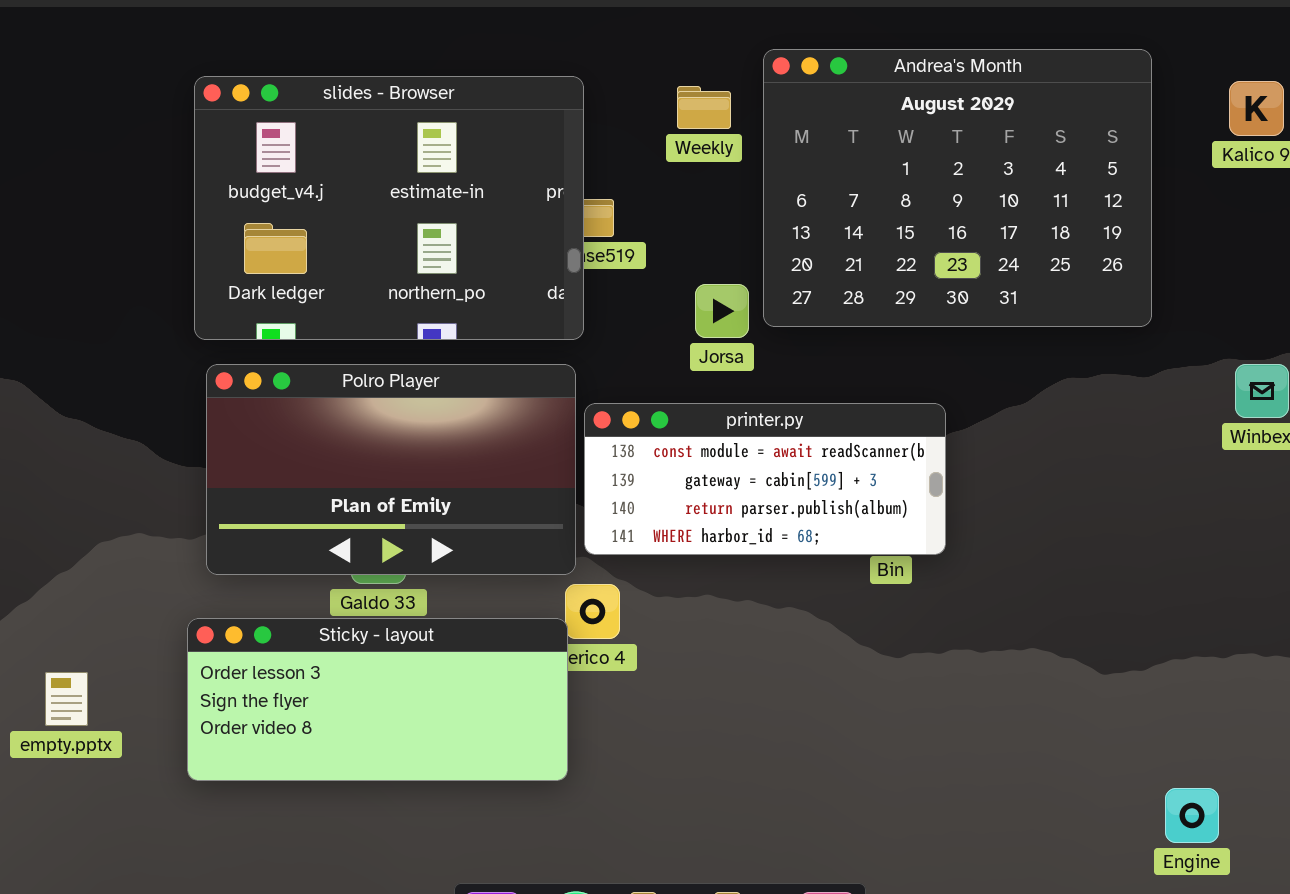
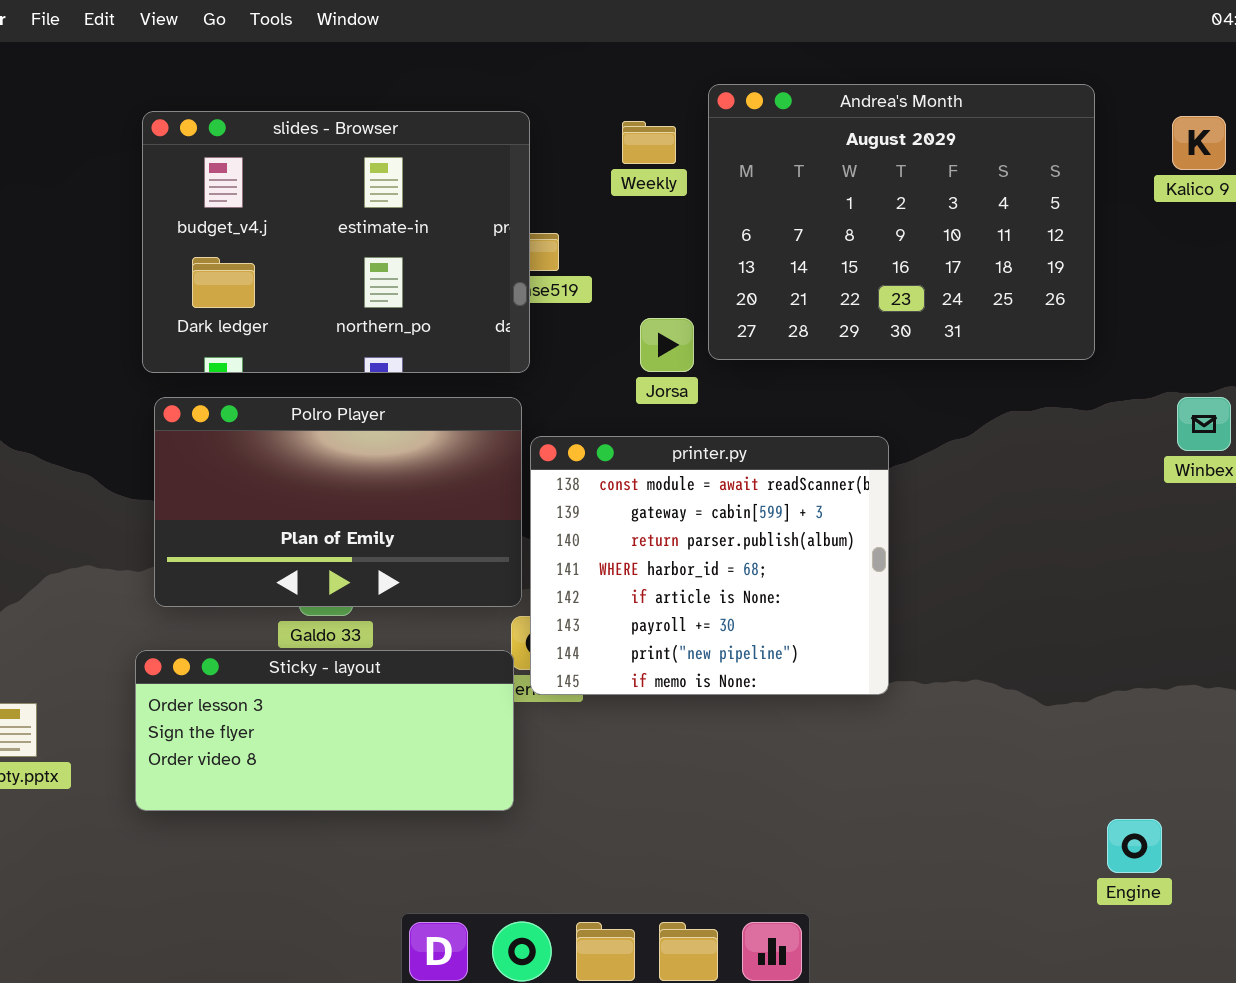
printer.py: [584,403,946,555] -> [530,436,889,695], resized

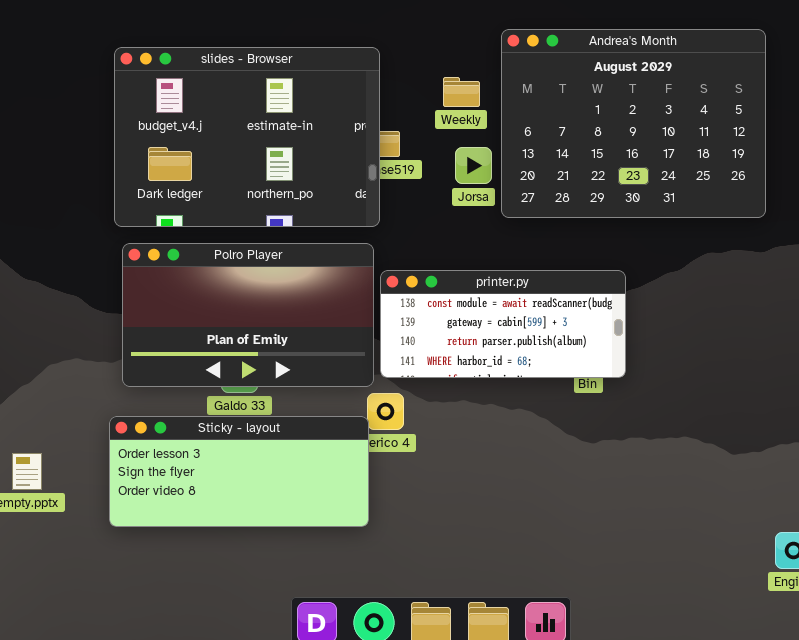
Weekly: [622,121,676,164] -> [443,77,480,107], moved
Jorsa: [640,318,694,372] -> [455,147,492,184], moved
printer.py: [530,436,889,695] -> [380,270,626,378], resized

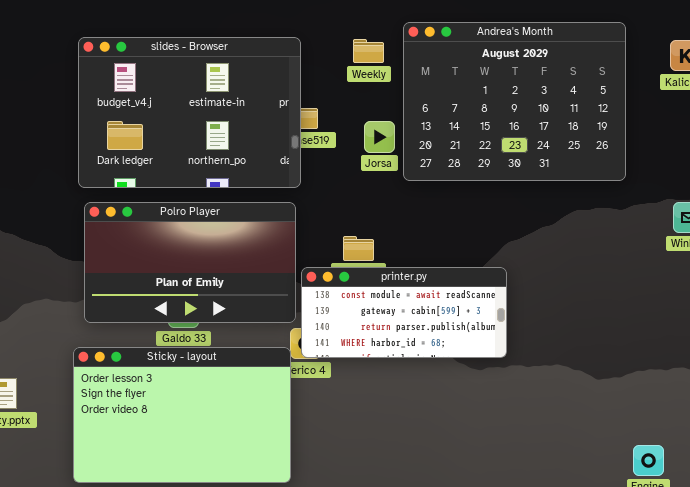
Weekly: [443,77,480,107] -> [353,39,384,63], moved
printer.py: [380,270,626,378] -> [301,267,507,358], moved
Sticky - layout: [109,416,369,527] -> [73,347,291,483], resized

